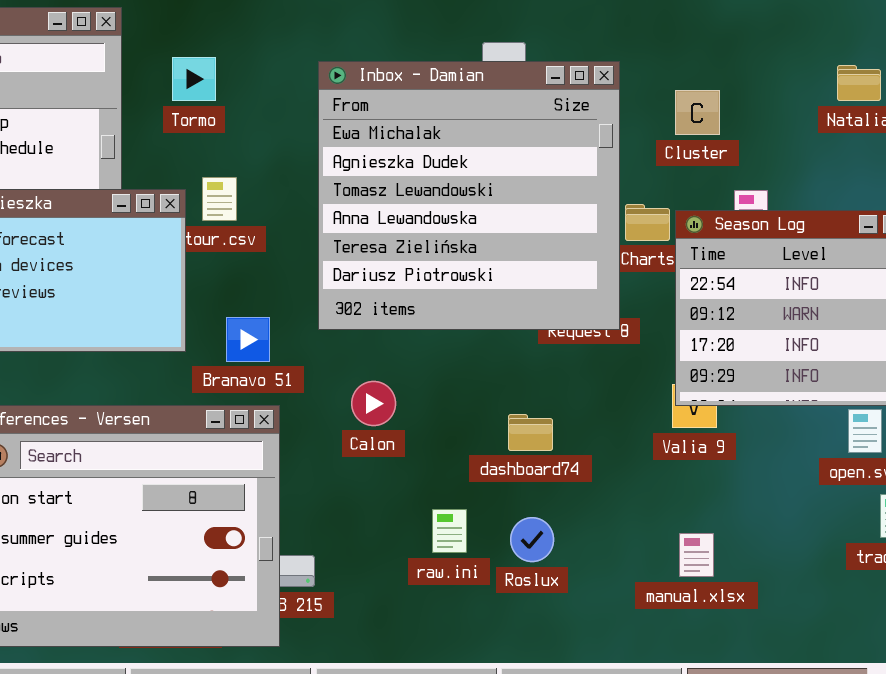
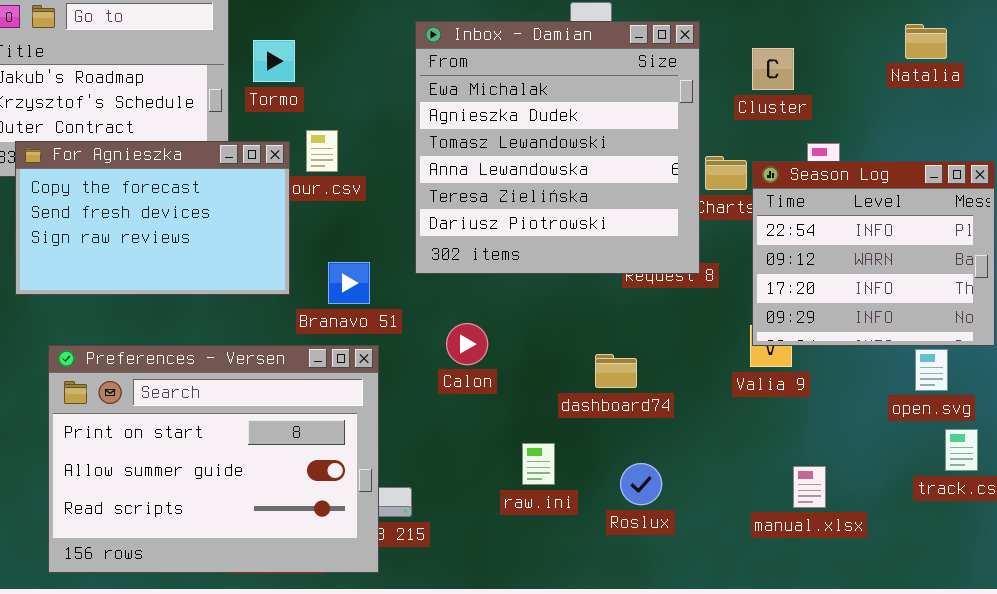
Tormo: [172,57,216,101] -> [253,40,295,82], moved
Roslux: [510,517,554,562] -> [620,463,662,505], moved
manual.xlsx: [679,533,714,577] -> [793,466,826,508], moved

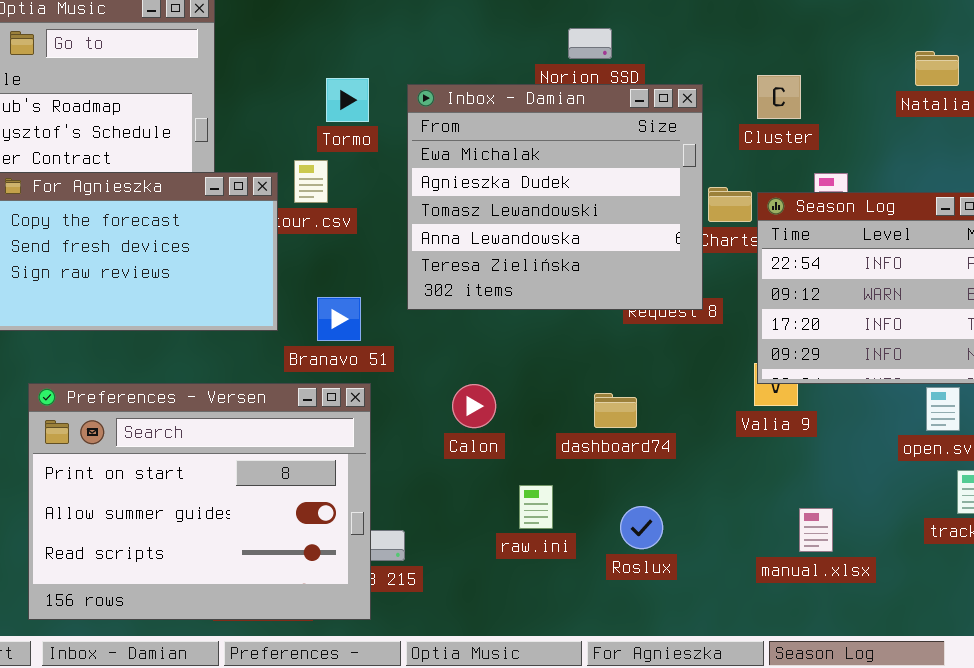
Inbox - Damian: [415,21,700,274] -> [407,84,703,310], resized
Tormo: [253,40,295,82] -> [326,78,369,122], moved
Calon: [446,323,488,365] -> [452,384,496,428], moved

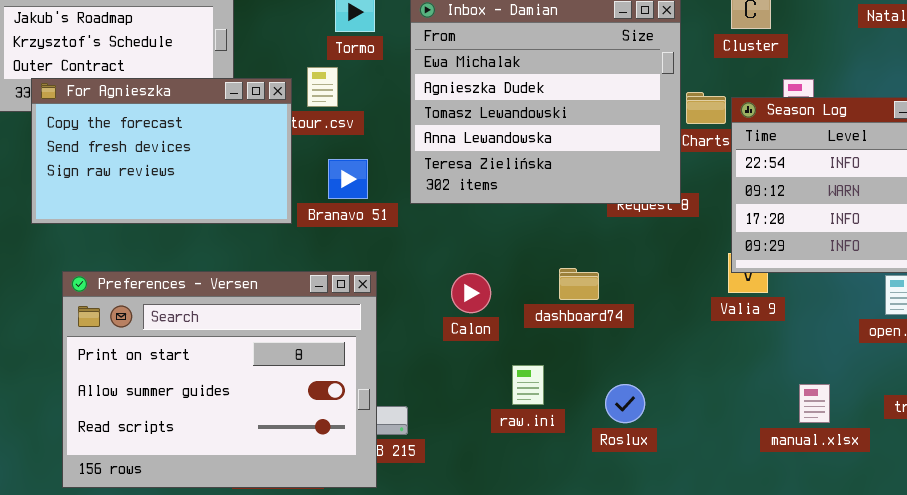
Branavo 51: [317,297,361,341] -> [328,159,368,199], moved
dashboard74: [594,393,637,428] -> [559,268,599,300], moved
manual.xlsx: [799,508,833,552] -> [799,384,830,423], moved

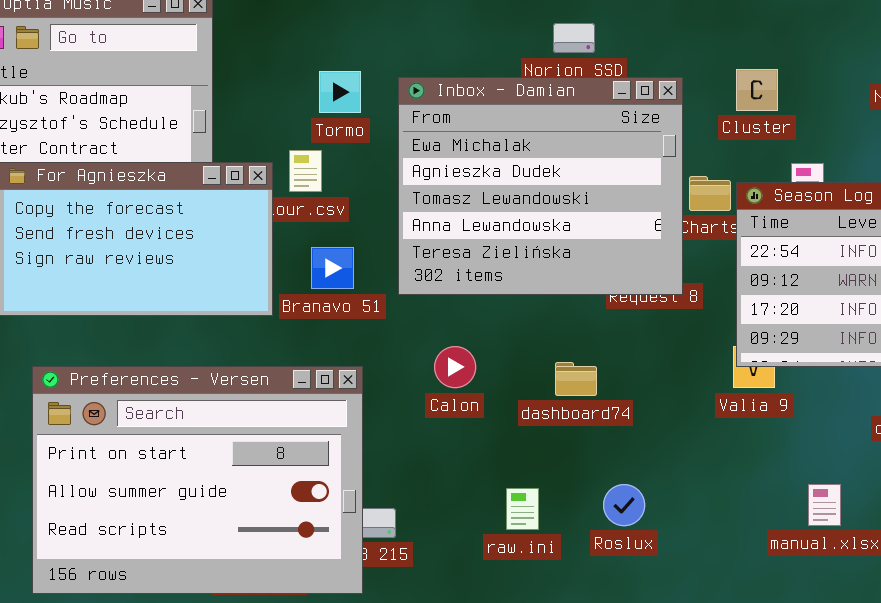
Calon: [451,273,491,313] -> [434,346,476,388], moved
raw.ini: [512,365,544,405] -> [506,488,539,530], moved

